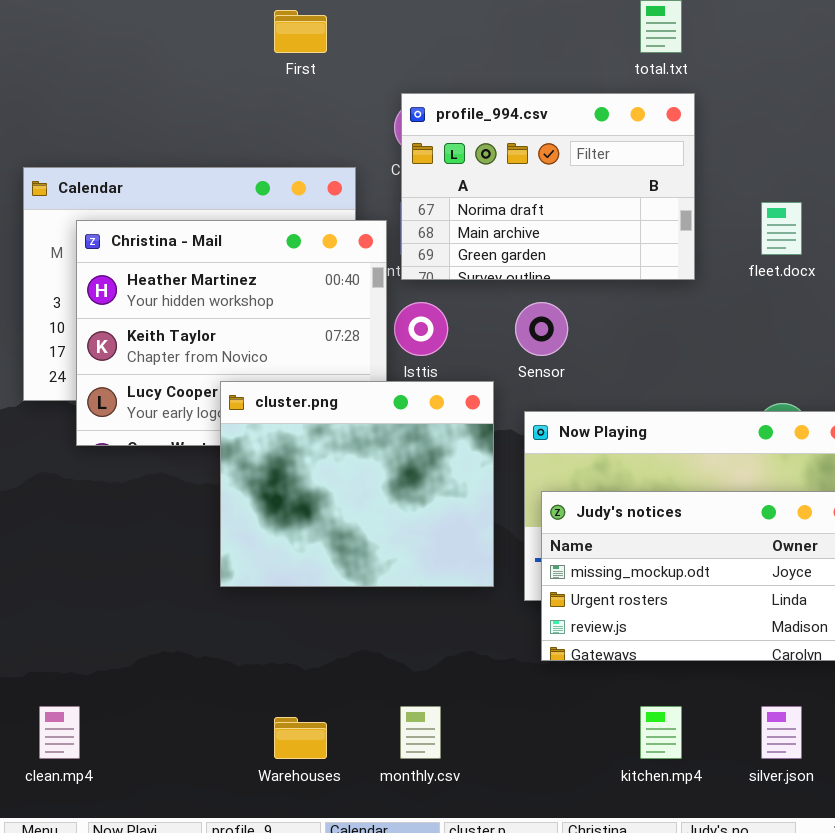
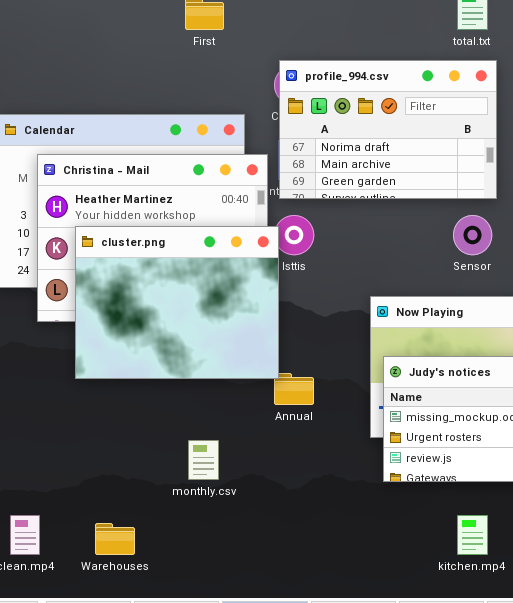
Sensor: [515,302,568,356] -> [453,215,492,255], moved
cluster.png: [220,381,494,587] -> [75,226,279,379], moved
monthly.csv: [400,706,441,759] -> [188,440,219,480], moved
Warehouses: [274,717,327,759] -> [95,523,135,555], moved

